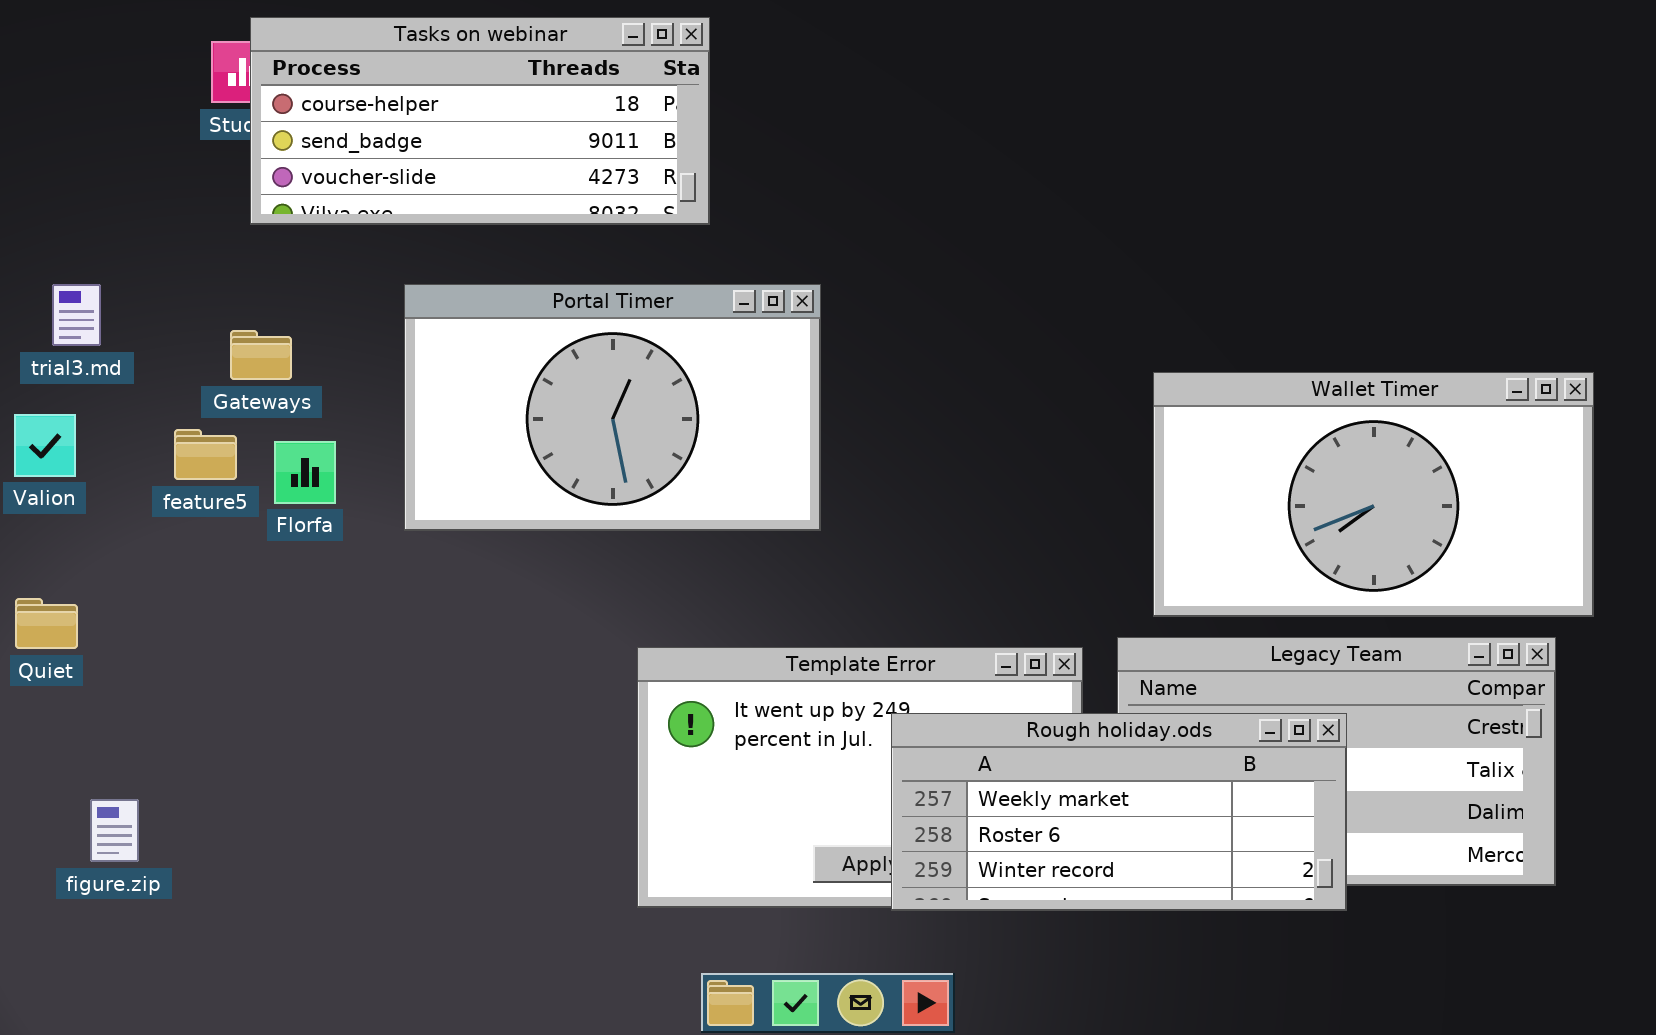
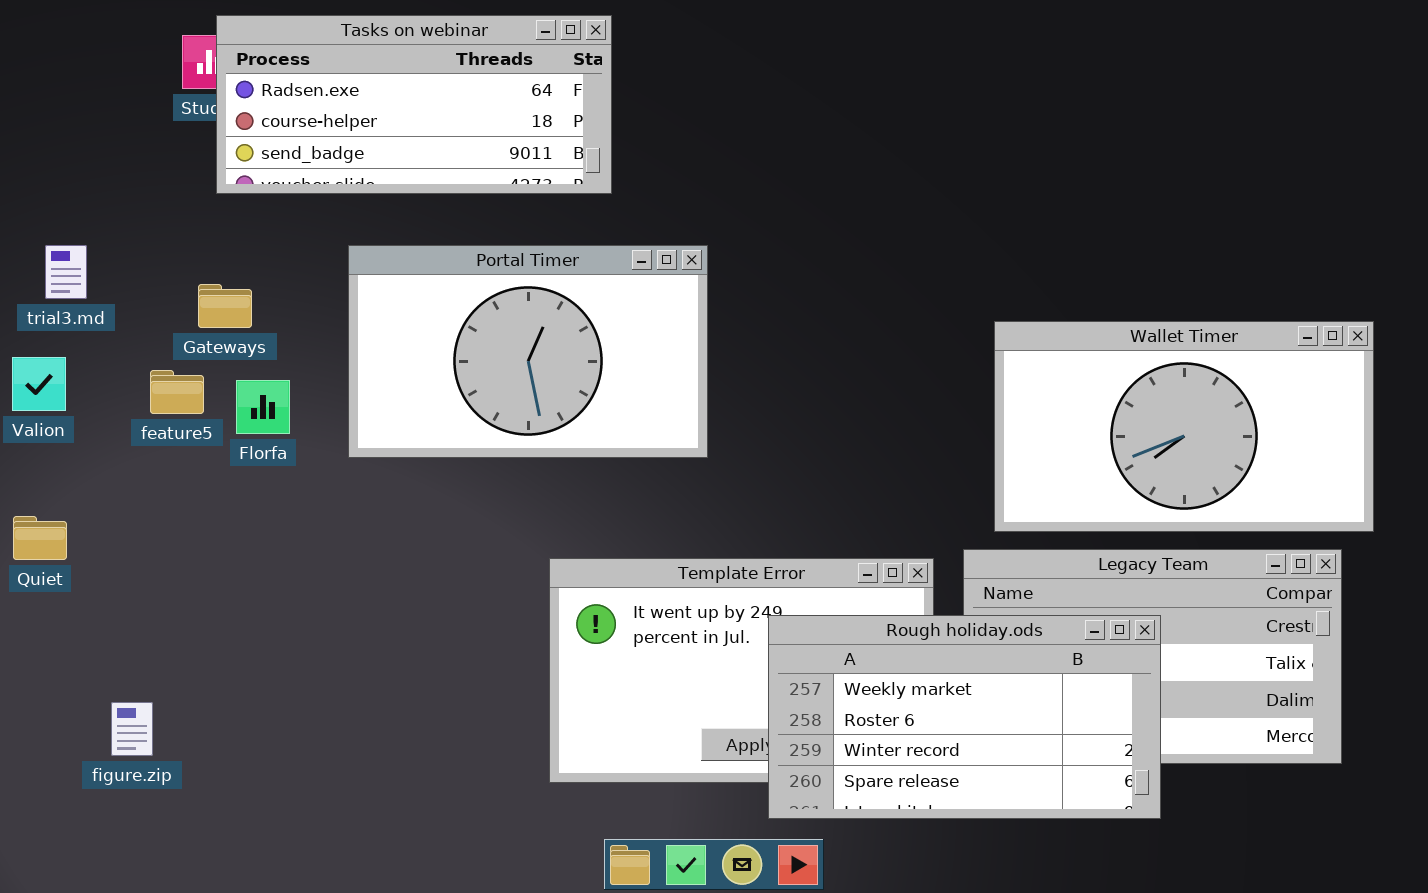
Tasks on webinar: [250,17,710,225] -> [216,15,612,194], scrolled up 1 row
Rough holiday.ods: [891,713,1347,911] -> [768,615,1161,819], resized
figure.zip: [90,799,139,862] -> [111,702,153,756], moved

